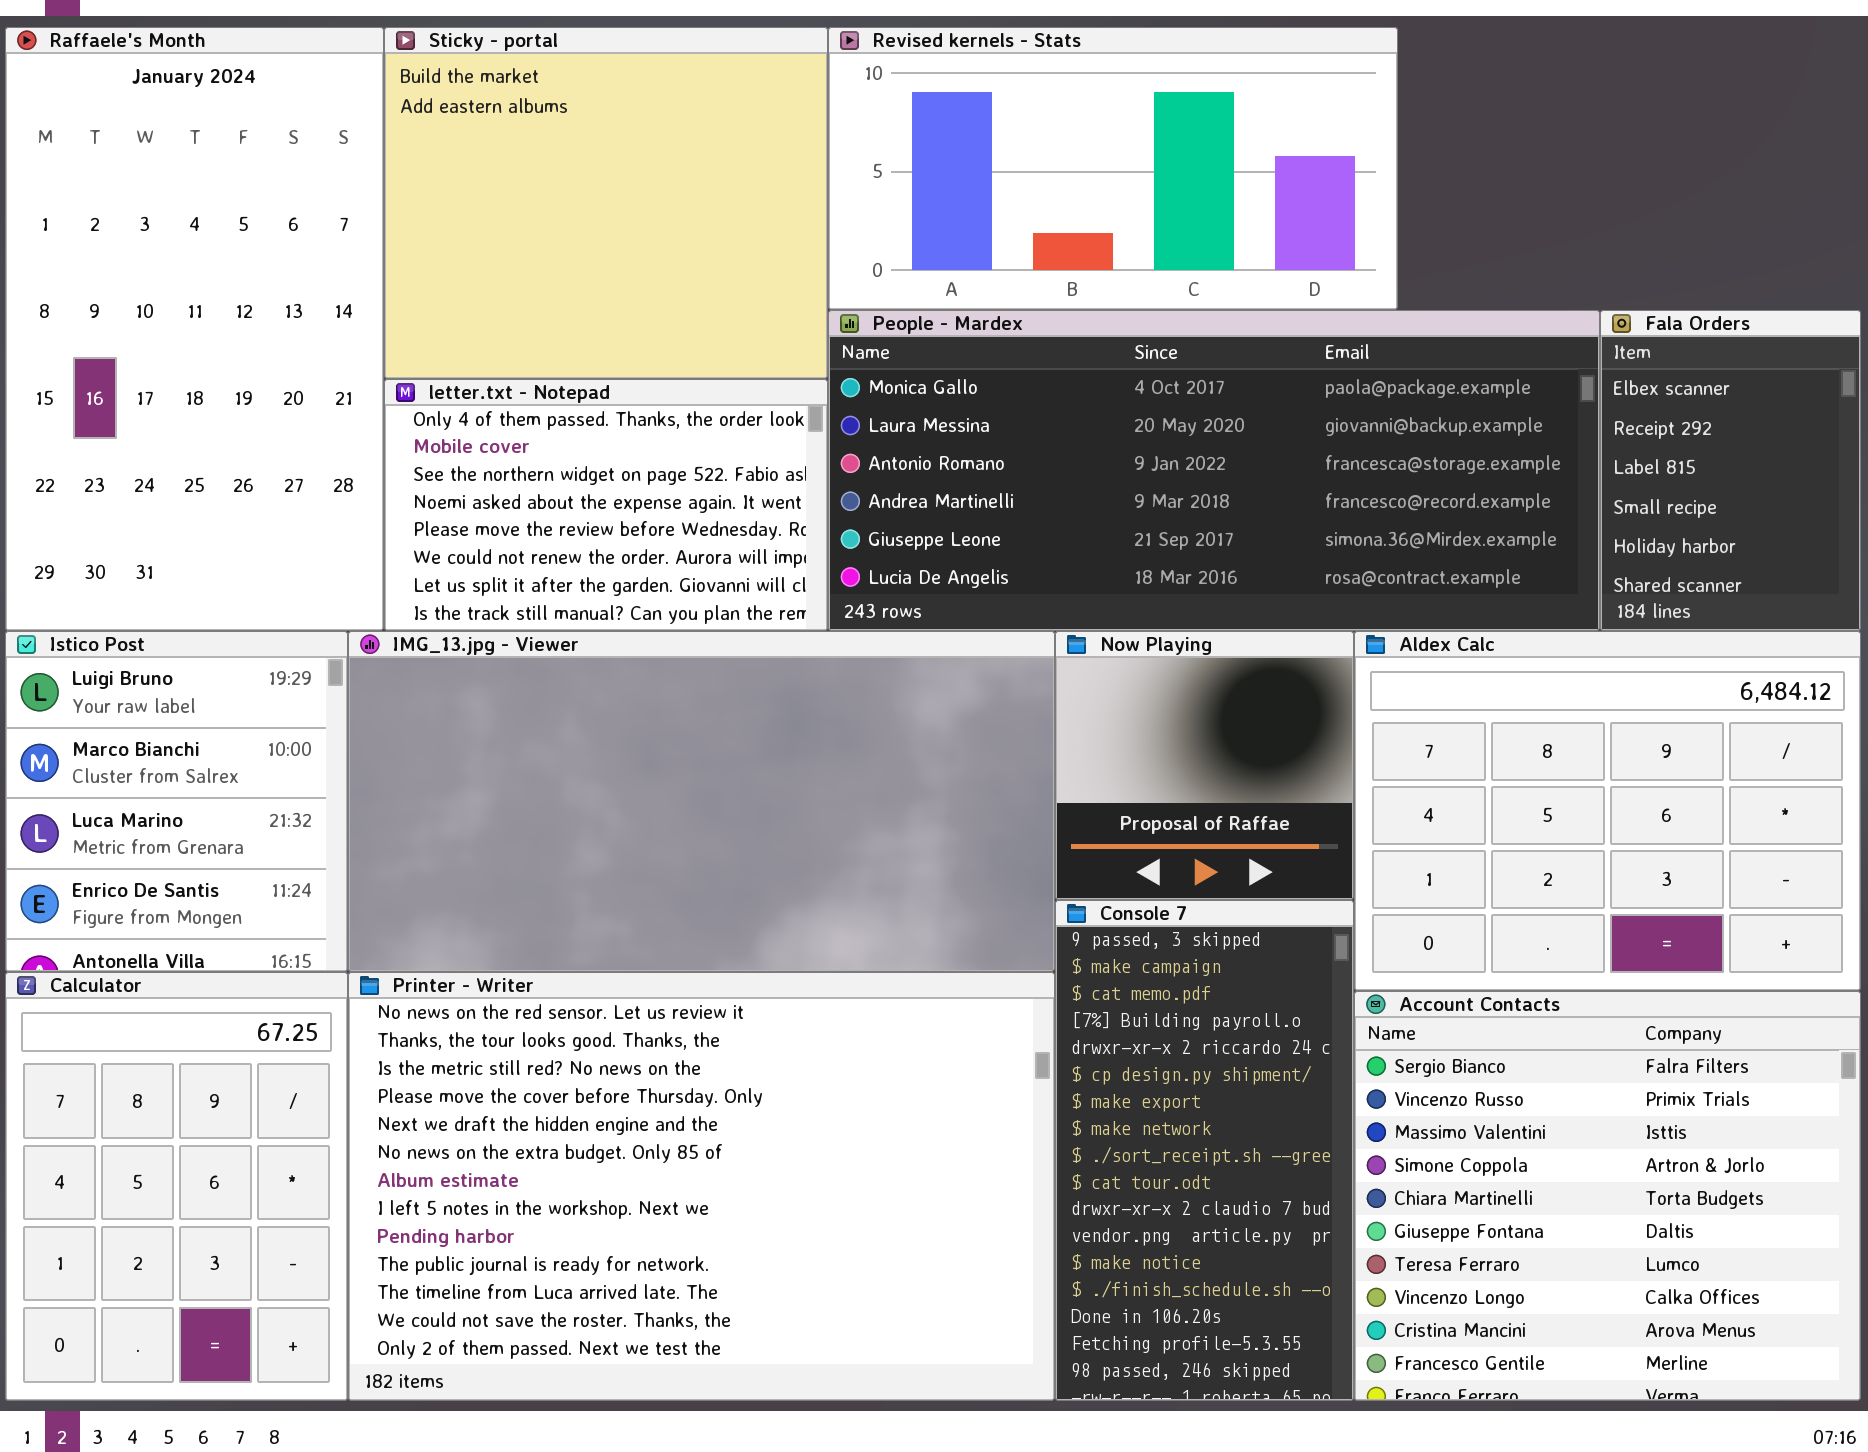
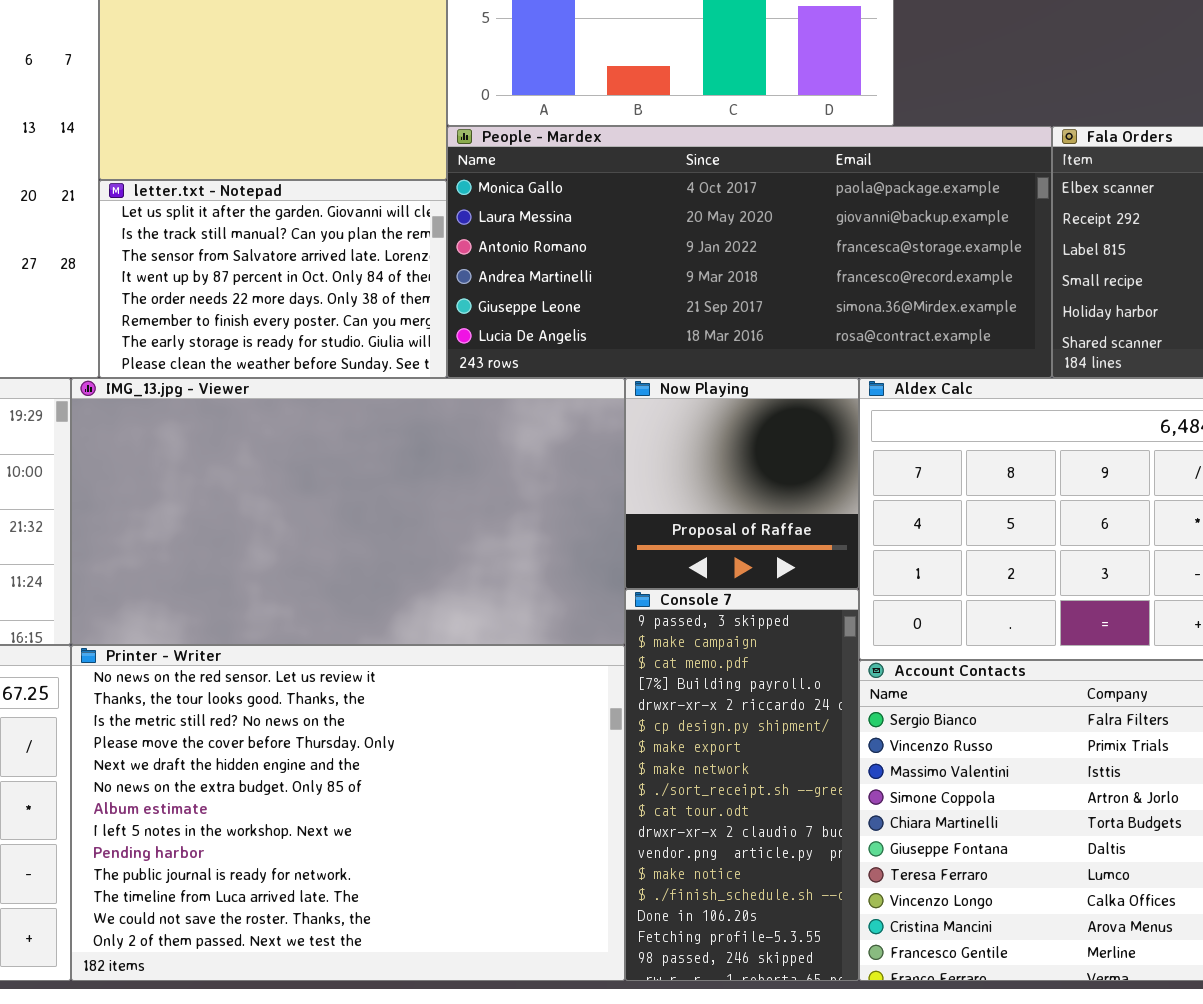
letter.txt - Notepad: [384,379,828,631] -> [99,180,447,378], scrolled down 6 rows

